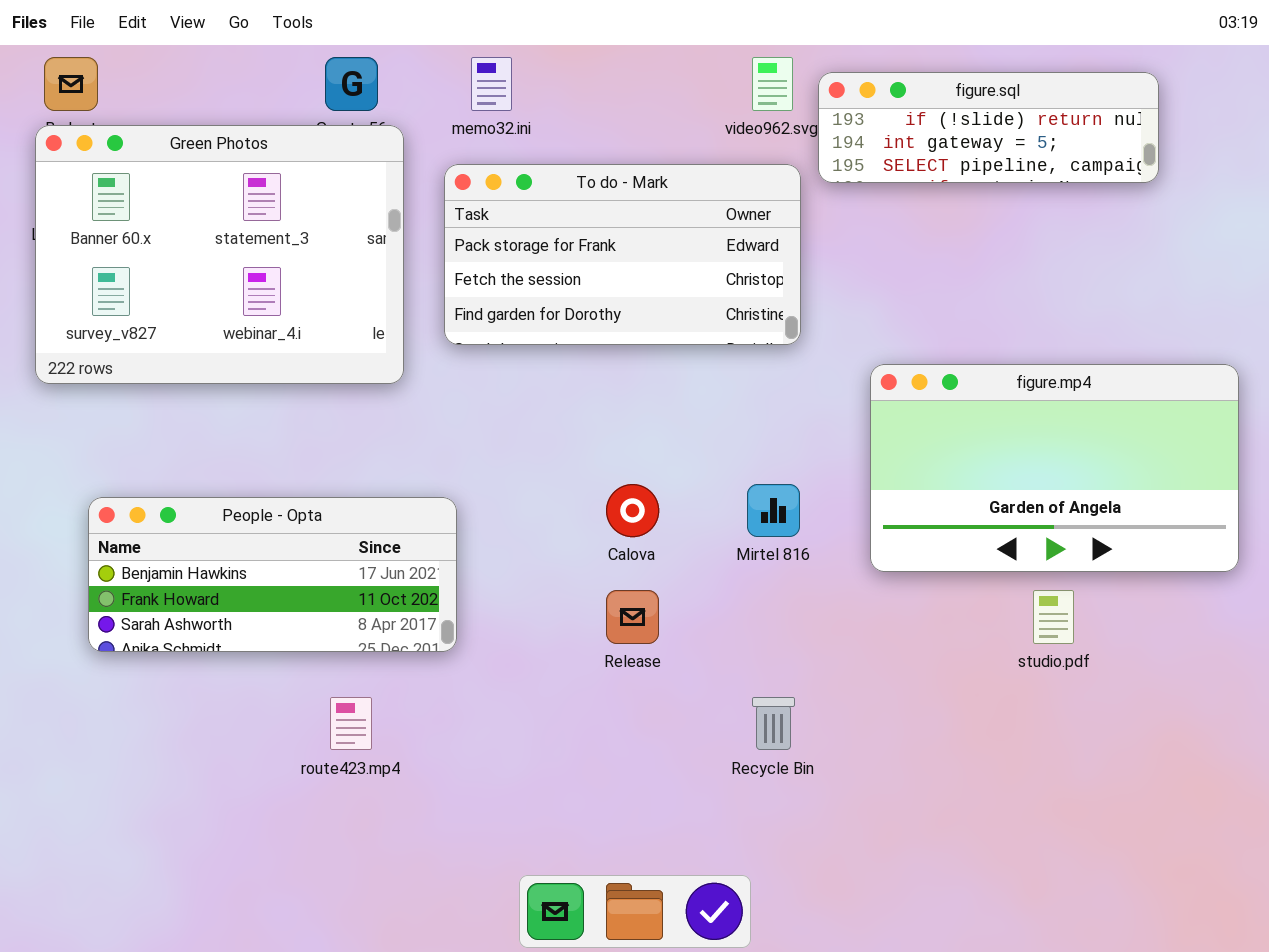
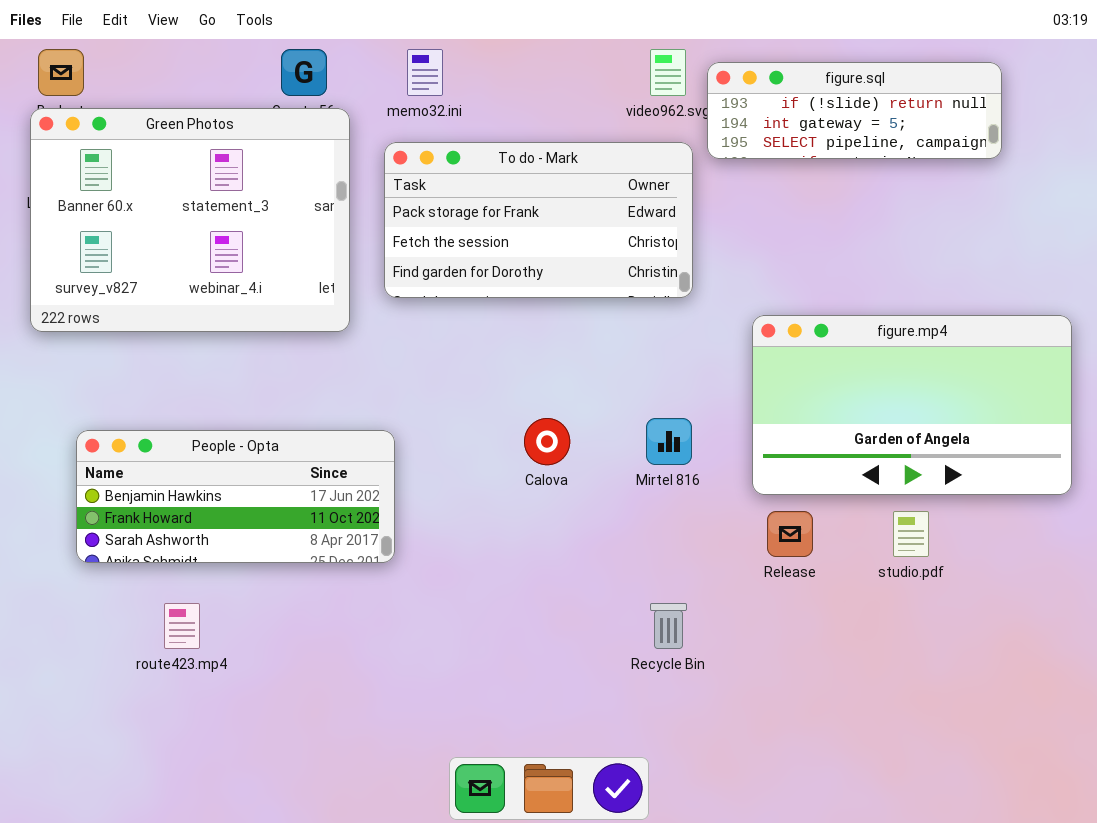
Release: [606,590,659,644] -> [767,511,813,557], moved
route423.mp4: [330,697,372,750] -> [164,603,200,649], moved

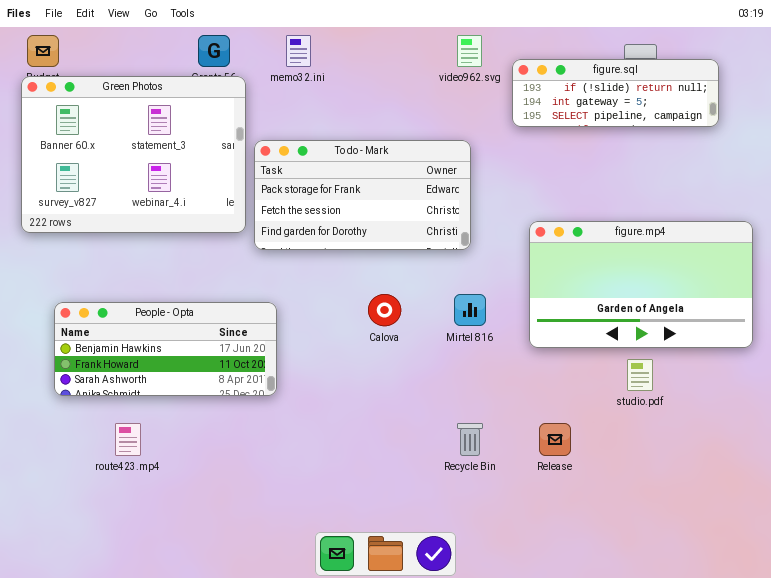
figure.sql: [707,62,1002,159] -> [512,59,719,127], moved
To do - Mark: [384,142,693,298] -> [254,140,471,250], moved
Release: [767,511,813,557] -> [539,423,571,456], moved

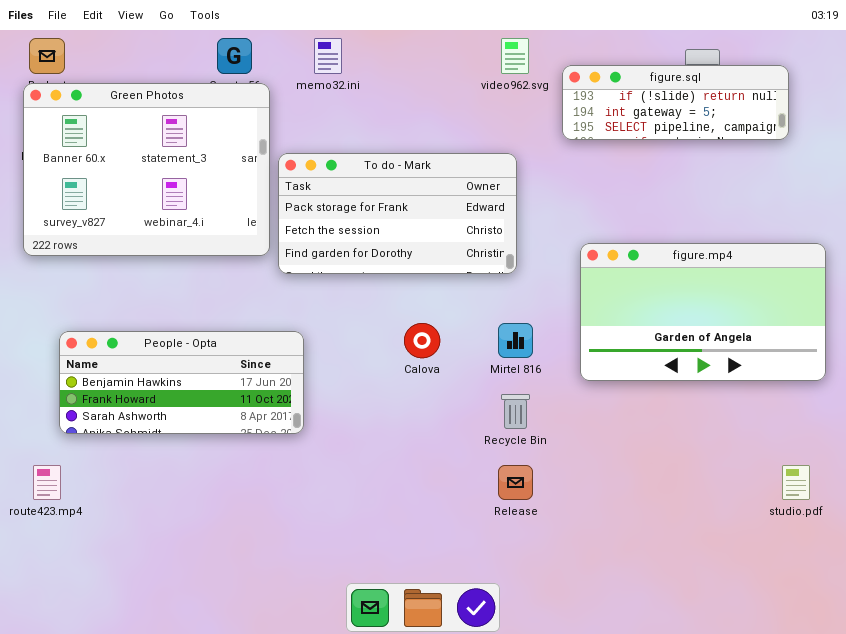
studio.pdf: [627,359,653,391] -> [782,465,810,500], moved
route423.mp4: [115,423,141,456] -> [33,465,61,500], moved
Recycle Bin: [457,423,483,456] -> [501,394,530,429], moved
Release: [539,423,571,456] -> [498,465,533,500], moved

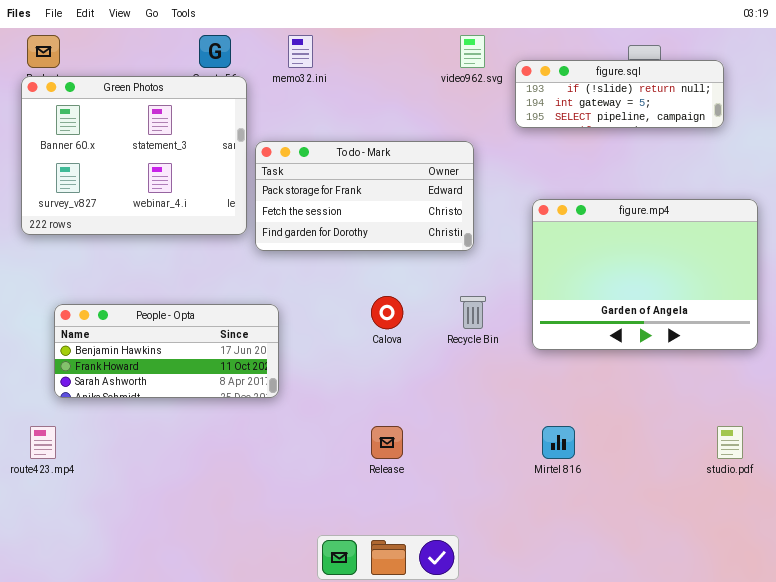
figure.mp4: [580,243,826,381] -> [532,199,758,350], resized
Mirtel 816: [498,323,533,358] -> [542,426,575,459], moved
Recycle Bin: [501,394,530,429] -> [460,296,486,329], moved
Release: [498,465,533,500] -> [371,426,403,459], moved

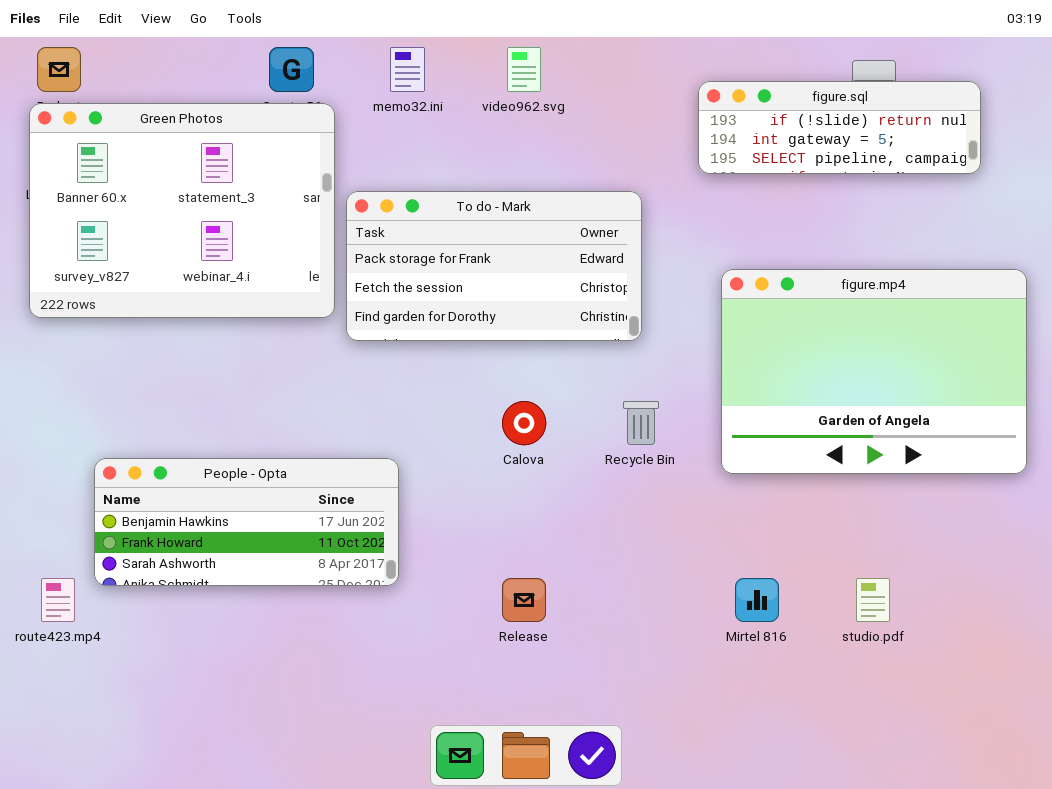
video962.svg: [460,35,485,68] -> [507,47,541,92], moved
People - Opta: [54,304,279,398] -> [94,458,399,586], moved
studio.pdf: [717,426,743,459] -> [856,578,890,622], moved

